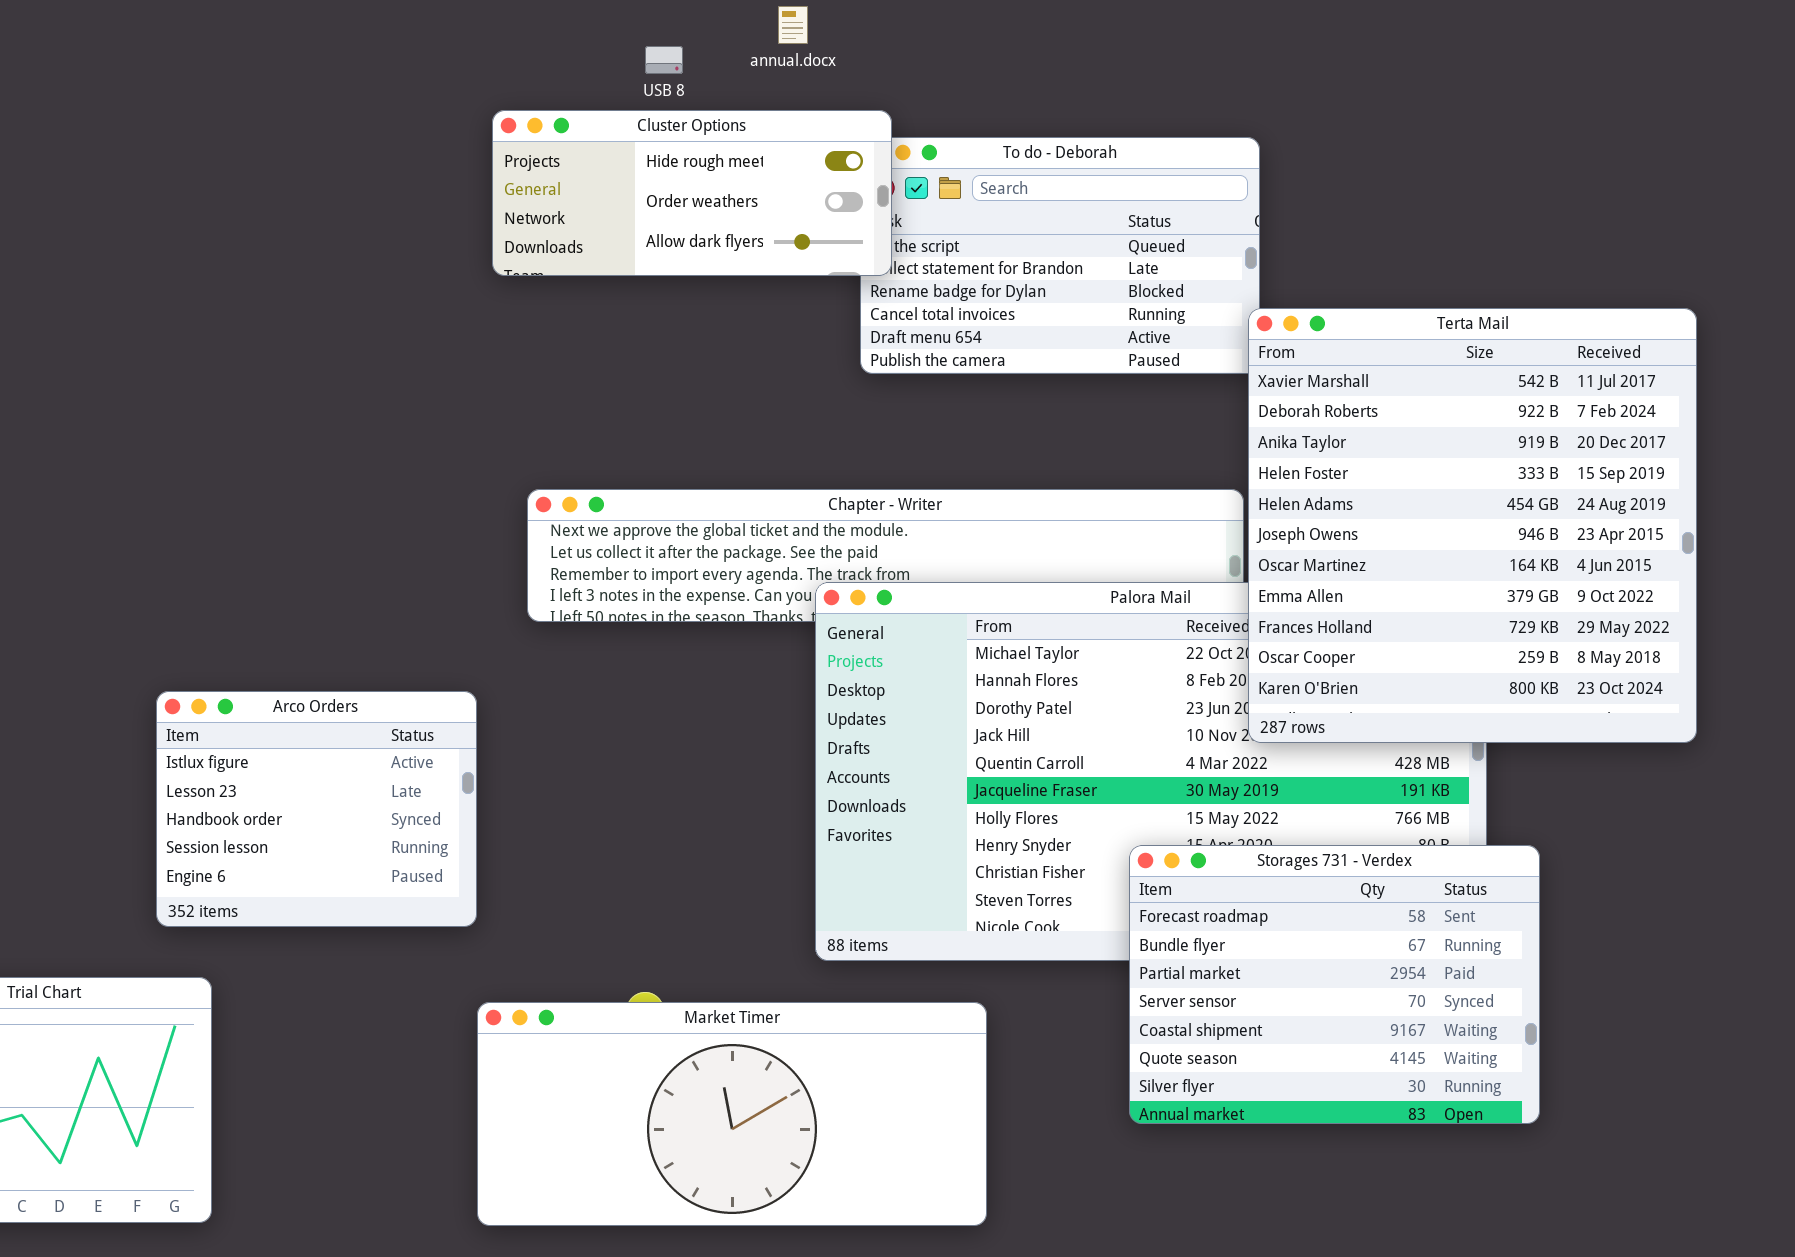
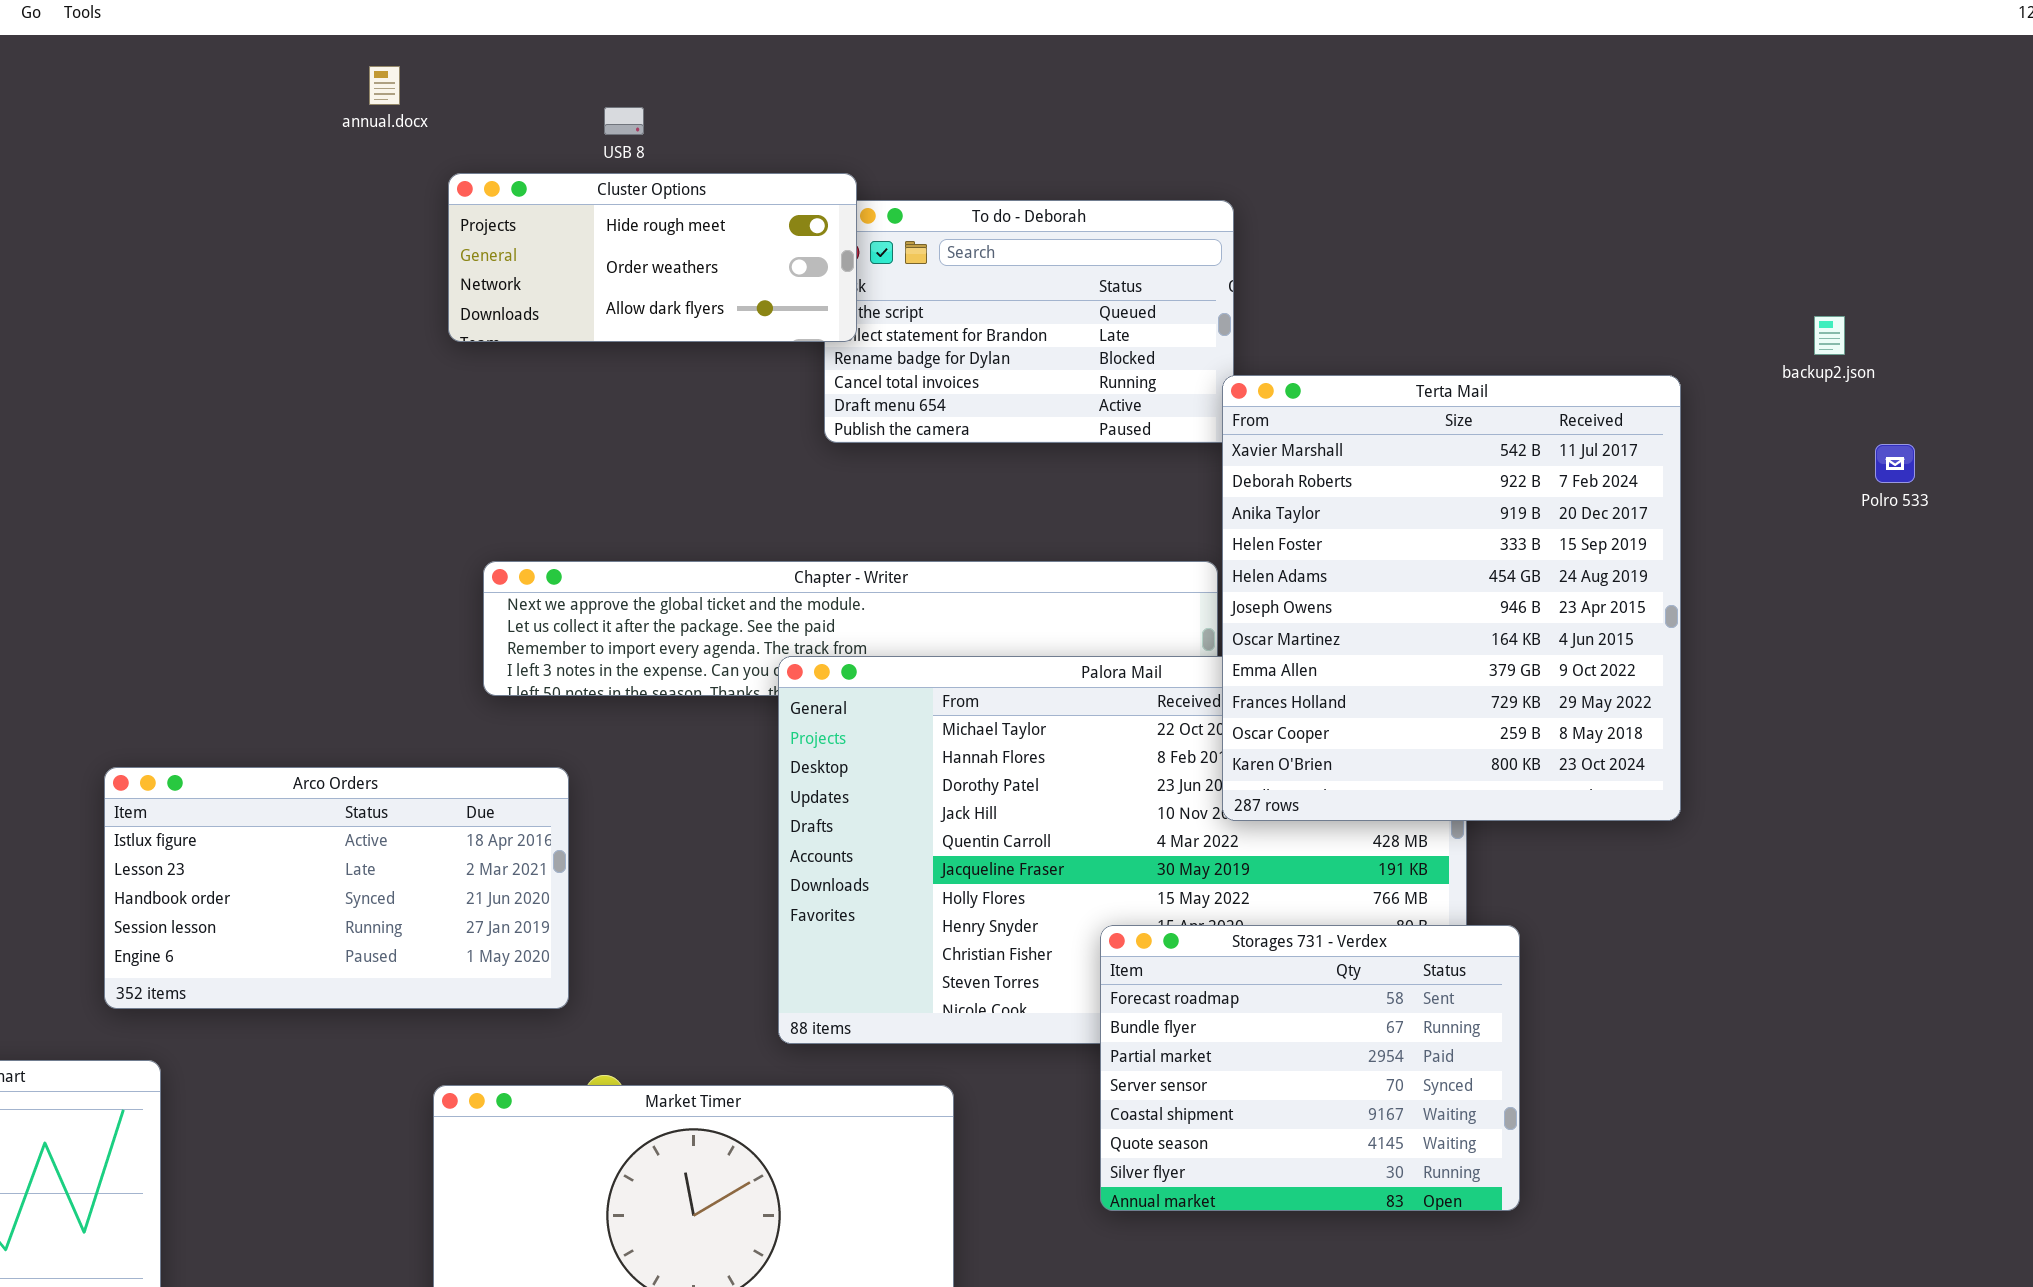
annual.docx: [778,6,808,44] -> [369,66,400,105], moved
Arco Orders: [156,691,477,927] -> [104,767,569,1009], resized

